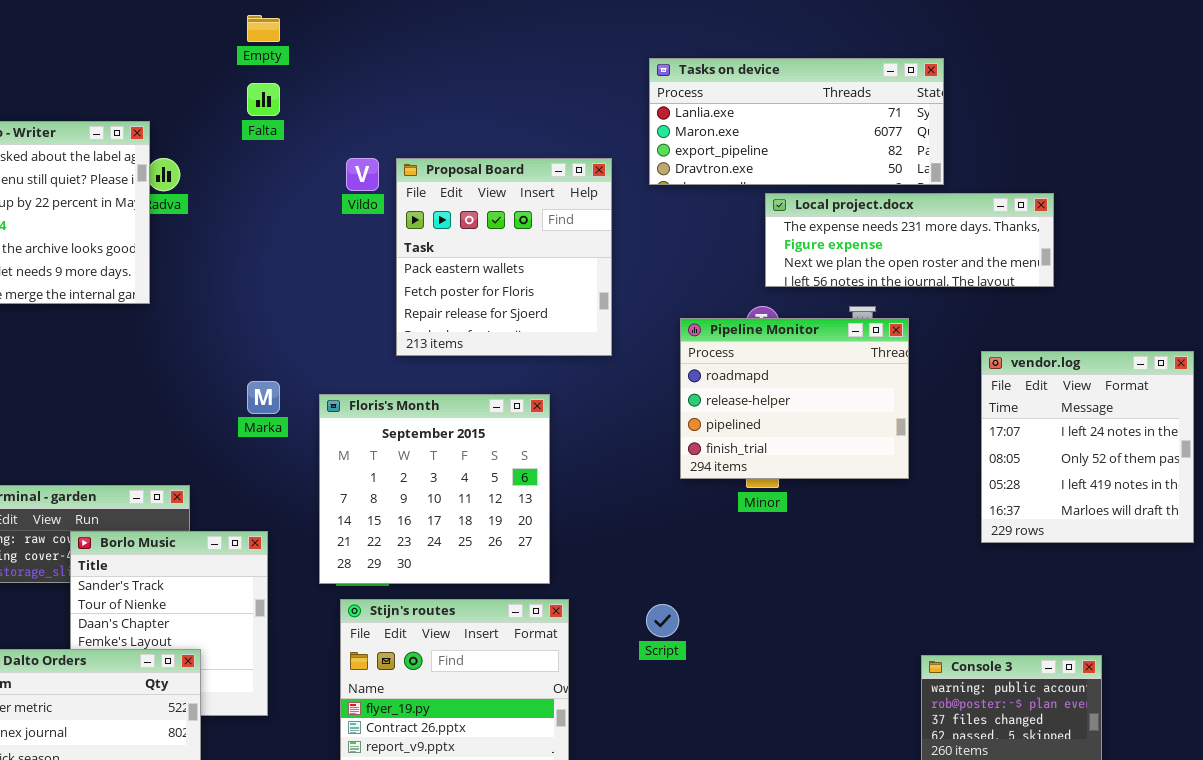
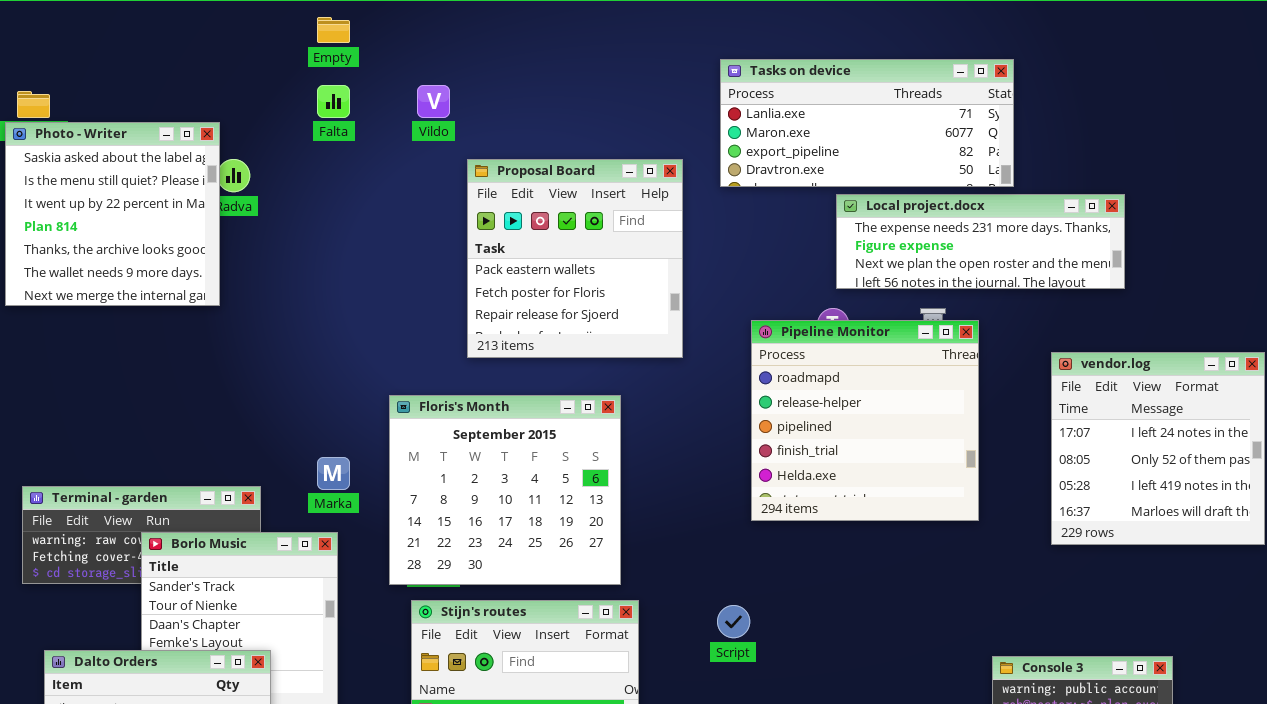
Vildo: [346,158,379,191] -> [417,85,450,118], moved
Pipeline Monitor: [680,318,909,479] -> [751,320,979,521], resized
Marka: [247,381,280,414] -> [317,457,350,490], moved

